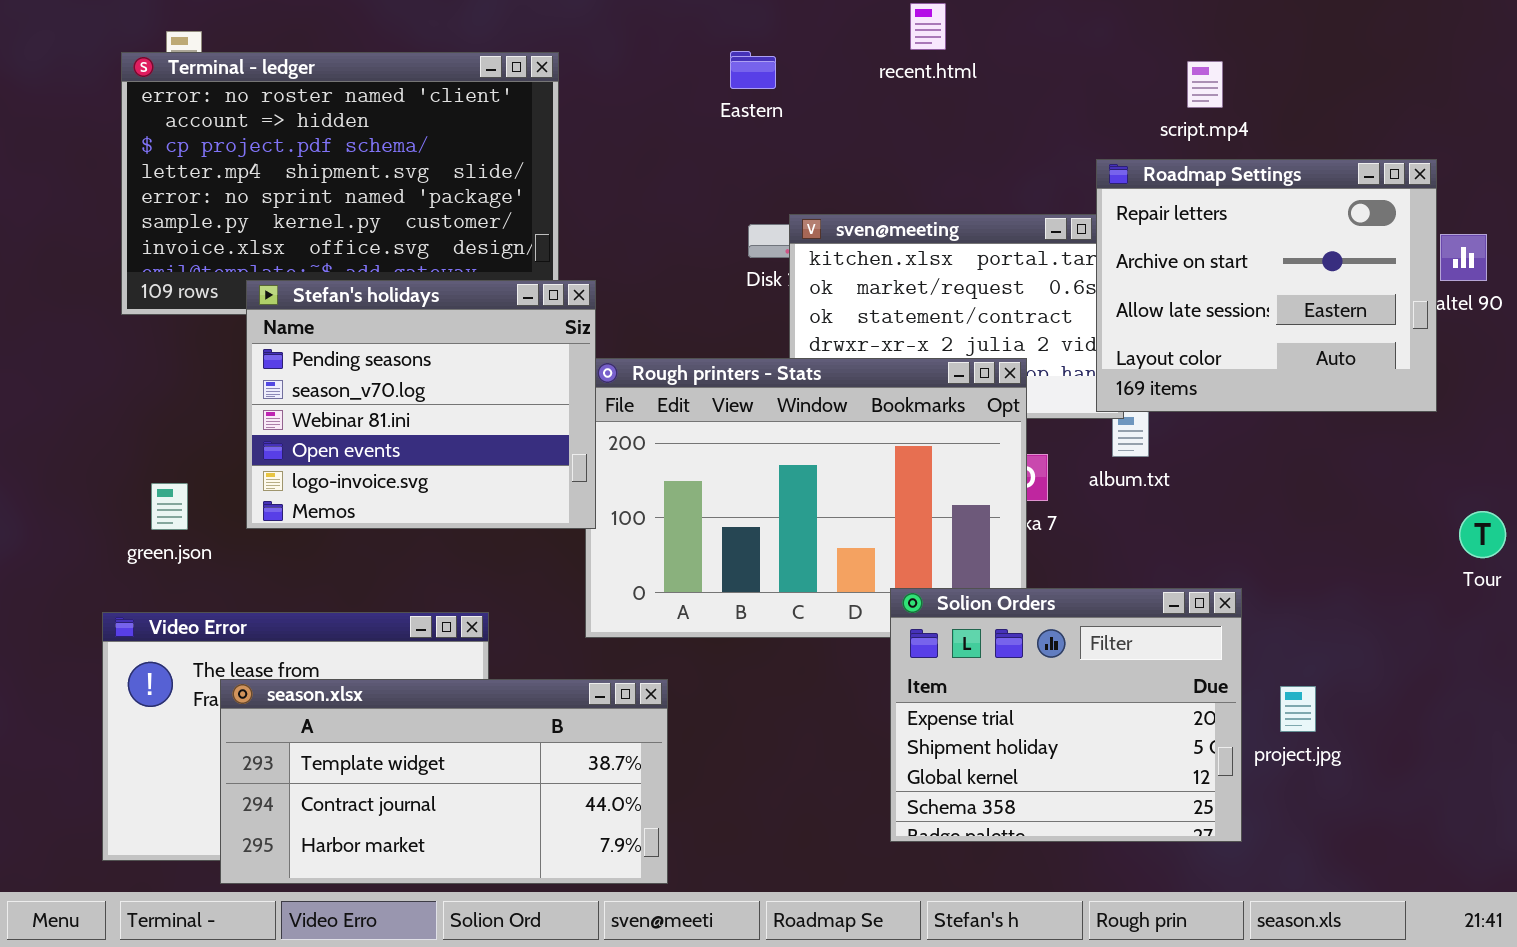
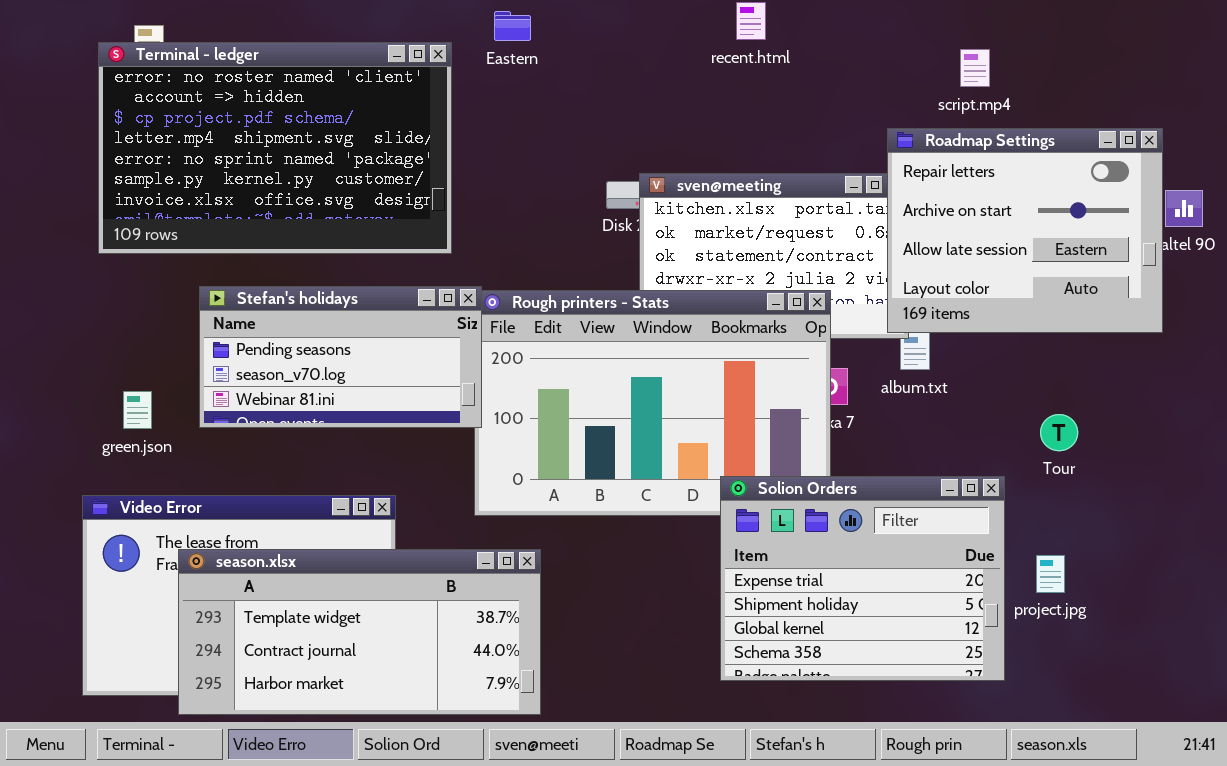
Eastern: [730,51,776,89] -> [494,11,531,41], moved
Stefan's holidays: [246,280,596,529] -> [199,286,482,428], resized
Tour: [1459,511,1506,558] -> [1040,414,1078,451], moved

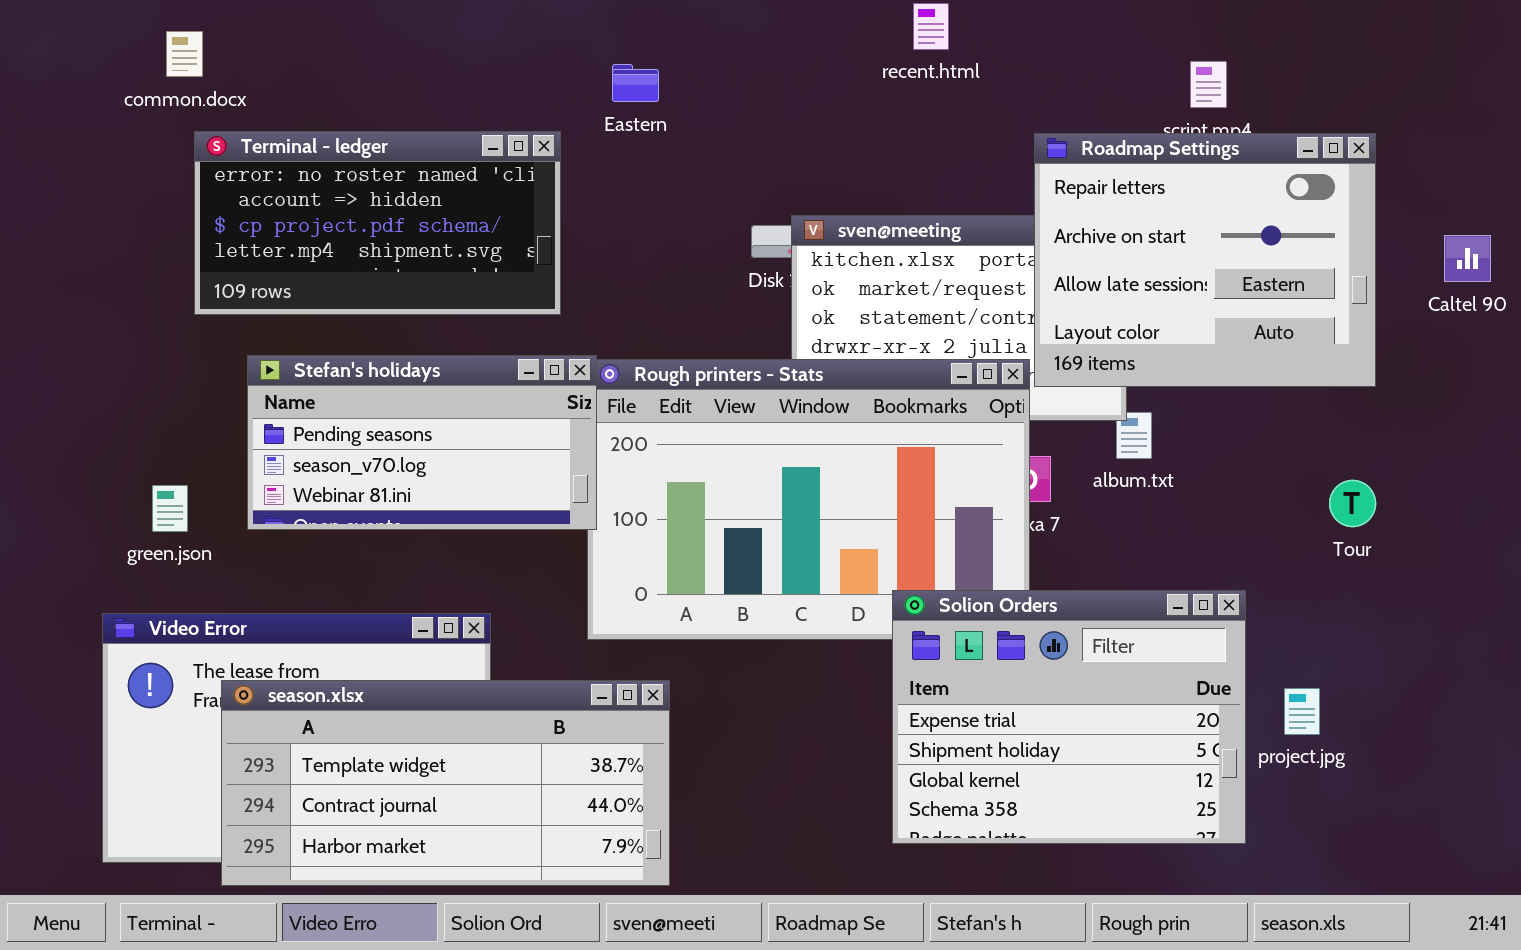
Eastern: [494,11,531,41] -> [612,64,659,102], moved
Terminal - ledger: [98,42,452,254] -> [194,131,561,315], resized
Roadmap Settings: [887,128,1163,333] -> [1034,133,1376,387], moved
Tour: [1040,414,1078,451] -> [1329,480,1376,527], moved

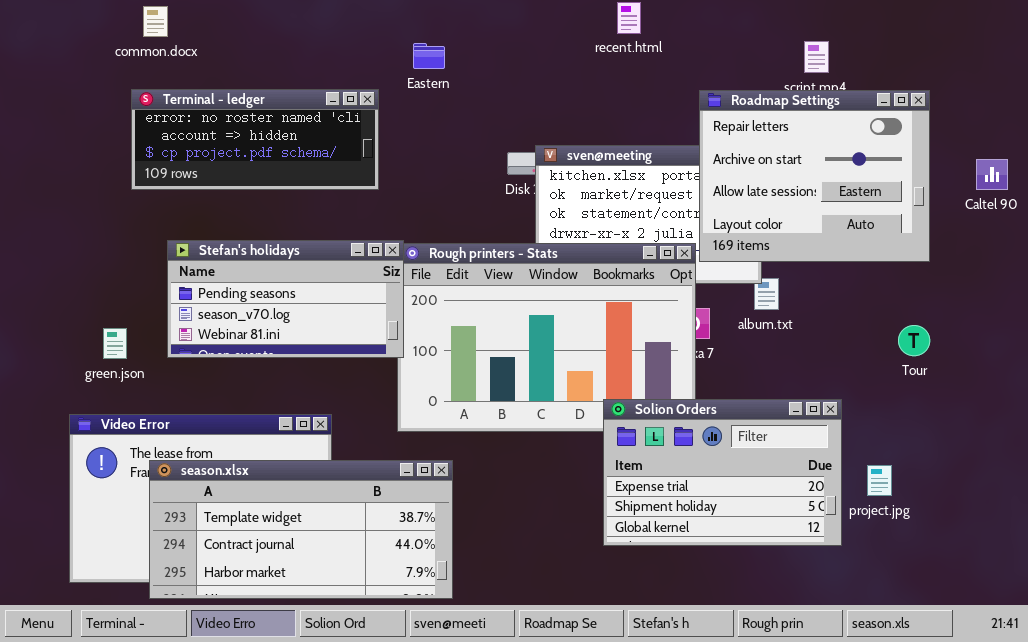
common.docx: [166,31,203,77] -> [143,6,168,37], moved
Terminal - ledger: [194,131,561,315] -> [131,89,379,190], resized
Solion Orders: [892,590,1246,844] -> [603,399,842,546], resized

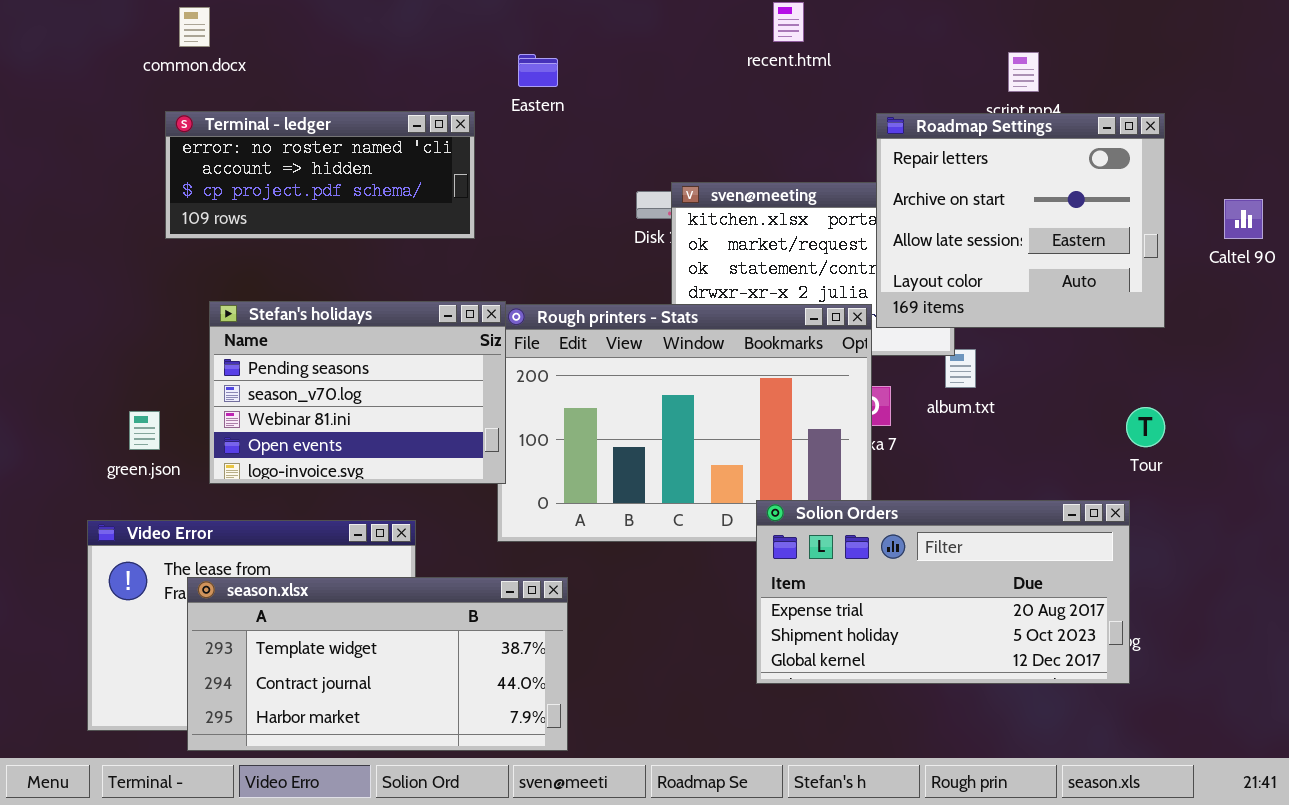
Stefan's holidays: [167,240,404,358] -> [209,301,506,484], resized
Solion Orders: [603,399,842,546] -> [756,500,1130,684], resized

